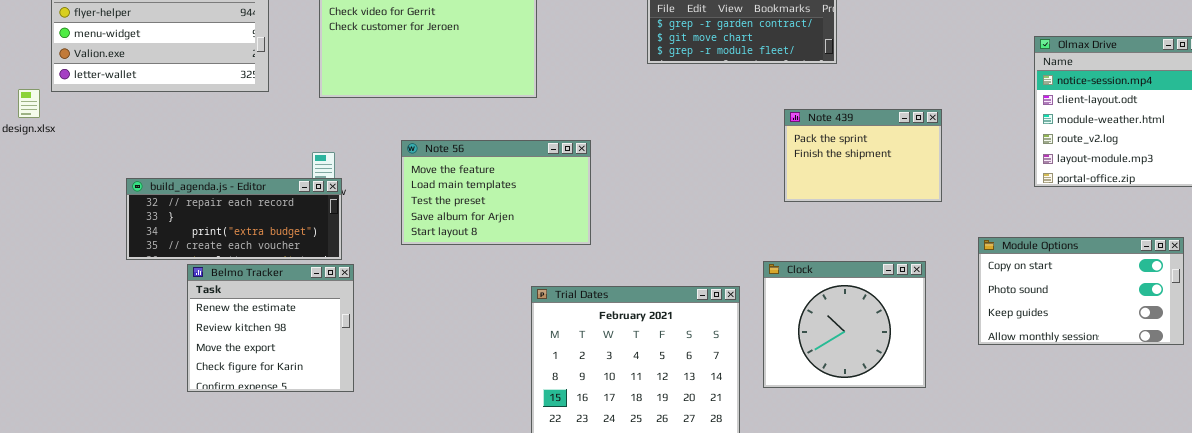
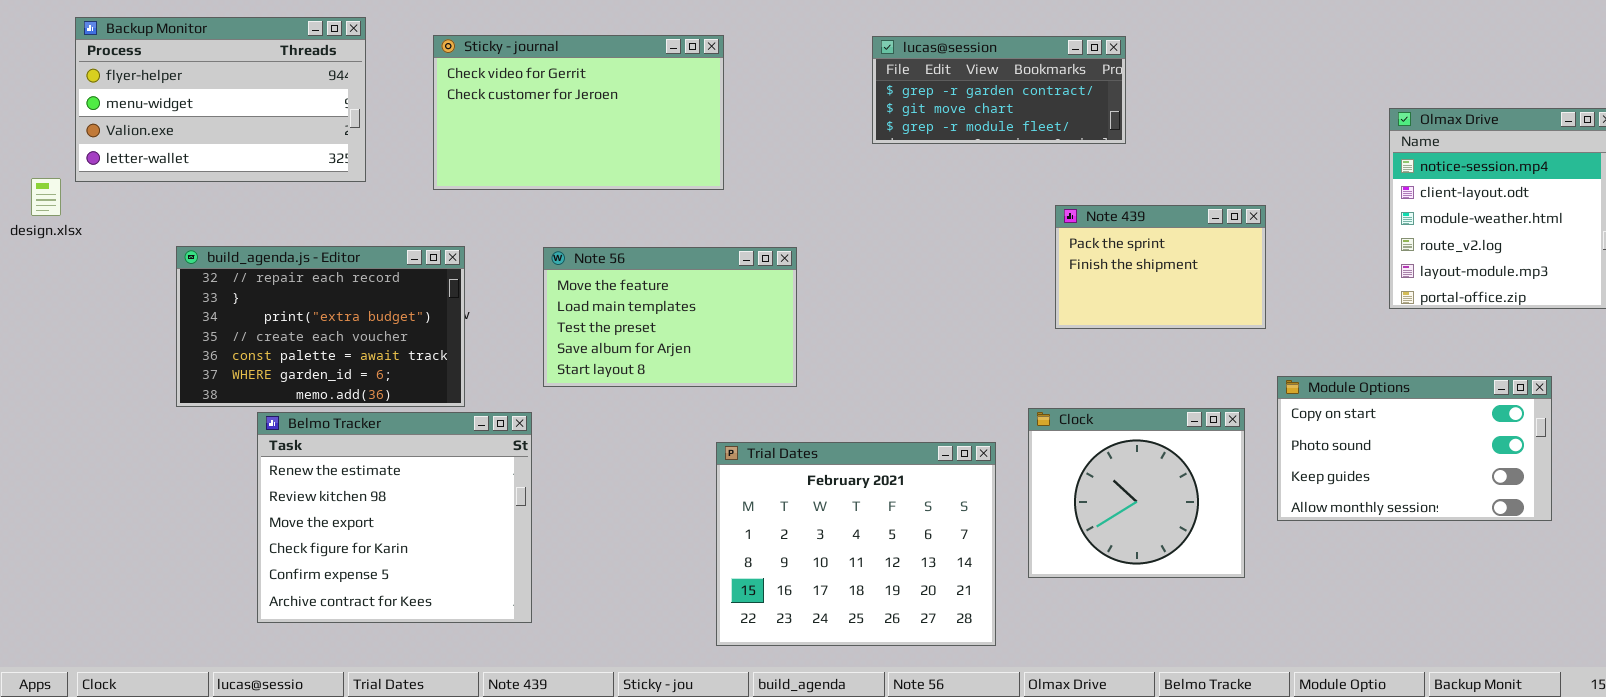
build_agenda.js - Editor: [126,178,342,260] -> [176,246,465,407], resized
Module Options: [978,237,1184,345] -> [1277,376,1552,521], moved
Belmo Tracker: [187,264,354,392] -> [257,412,532,623], resized

